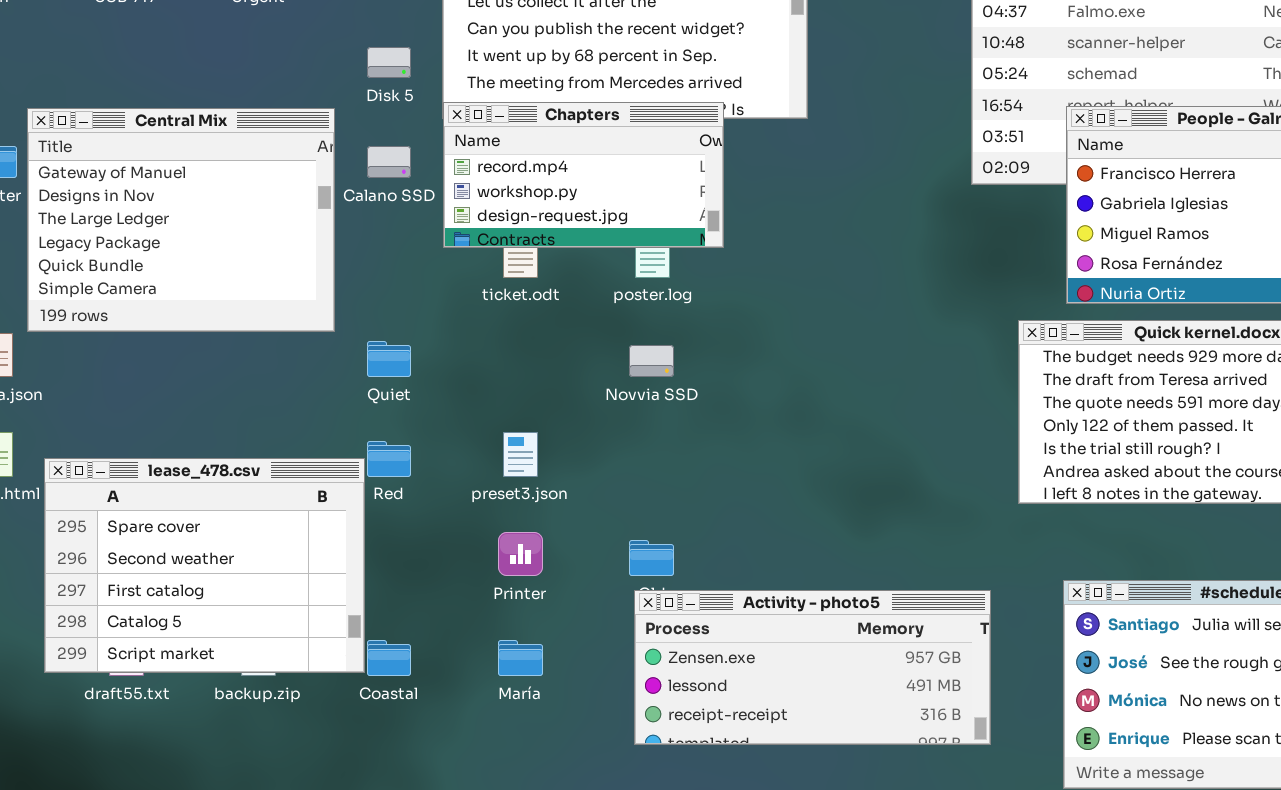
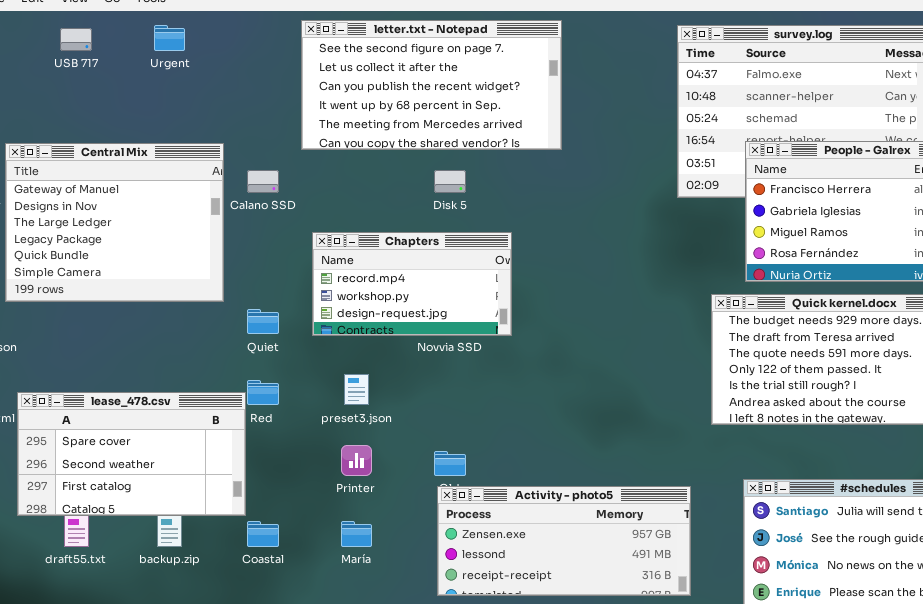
Disk 5: [367,47,411,78] -> [434,170,466,193], moved
Chapters: [443,102,724,248] -> [312,232,512,336], moved
lease_478.csv: [44,458,365,673] -> [17,392,246,516], resized

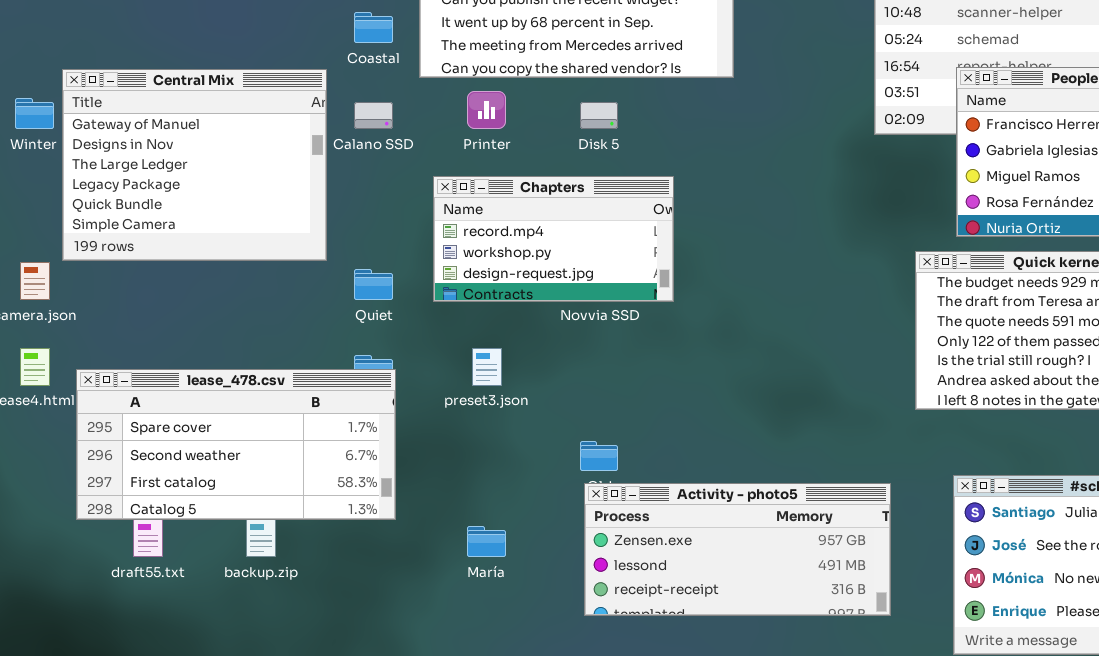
lease_478.csv: [17,392,246,516] -> [76,369,396,520], resized
Printer: [341,445,372,476] -> [467,91,506,129], moved
Coastal: [247,521,279,547] -> [354,12,393,43], moved

